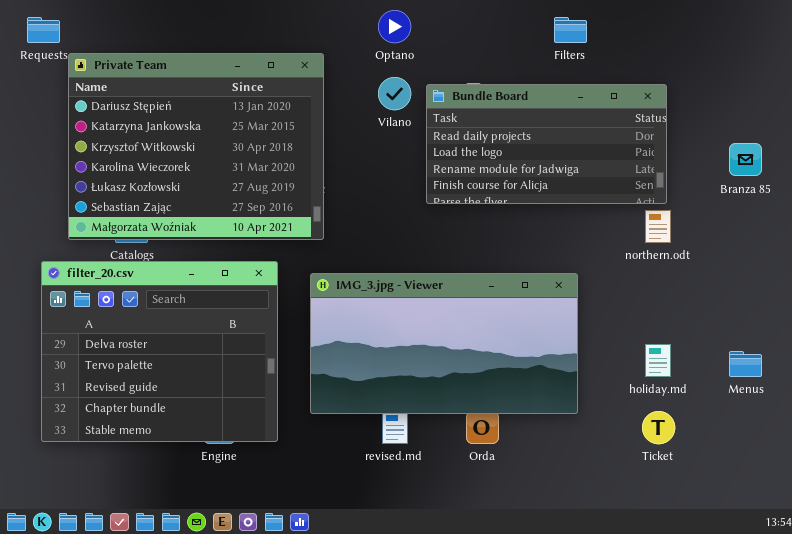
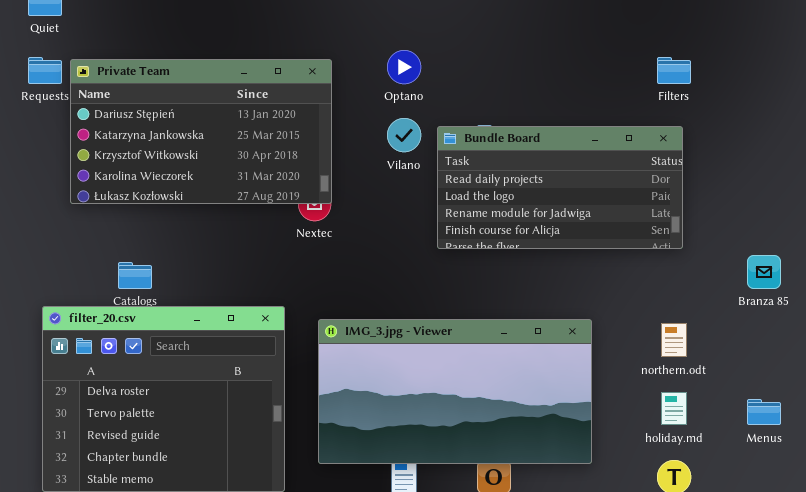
Filters: [554,17,587,43] -> [657,57,691,84], moved
Private Team: [68,53,324,240] -> [70,59,332,204], moved, resized
Branza 85: [729,143,762,176] -> [747,255,781,289], moved
northern.odt: [645,210,671,243] -> [661,323,687,357], moved

